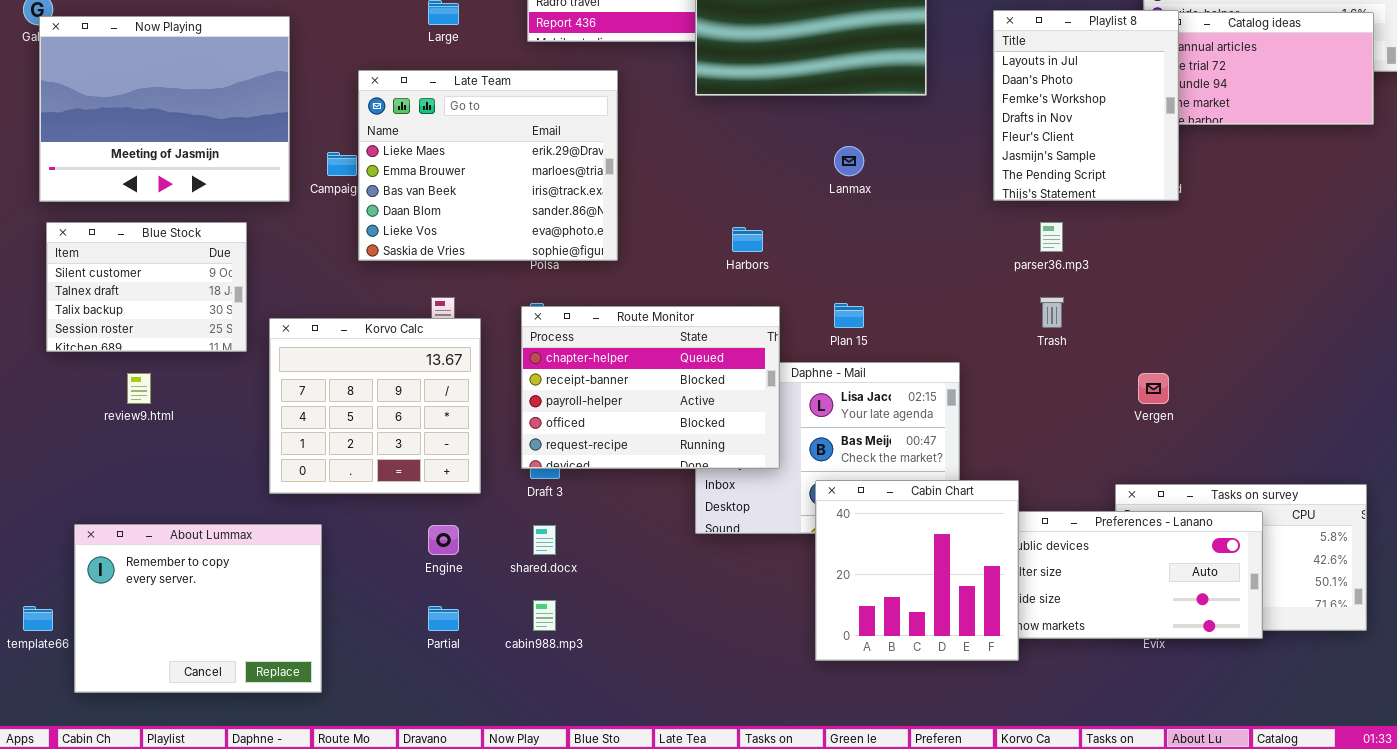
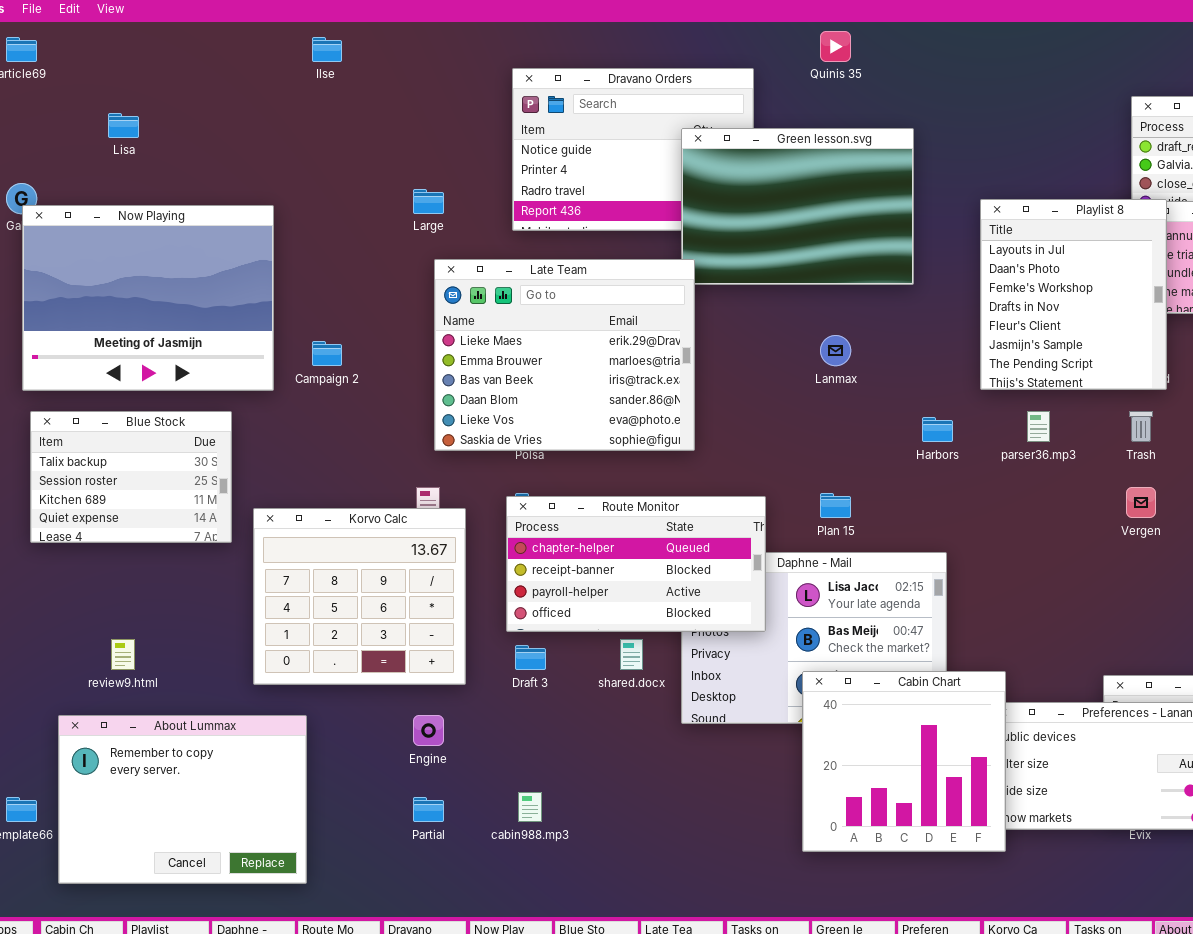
Late Team: [358,70,618,261] -> [434,259,695,451], moved
Blue Stock: [46,222,247,352] -> [30,411,232,543], scrolled down 2 rows
Harbors: [732,227,763,252] -> [922,417,953,442], moved
Trash: [1040,297,1064,328] -> [1129,411,1153,442], moved
Route Monitor: [521,306,780,469] -> [506,496,766,632], resized
review9.html: [127,373,151,404] -> [111,639,135,670], moved
Vergen: [1138,373,1169,404] -> [1126,487,1156,518], moved
shared.docx: [533,525,556,555] -> [620,639,643,670], moved

